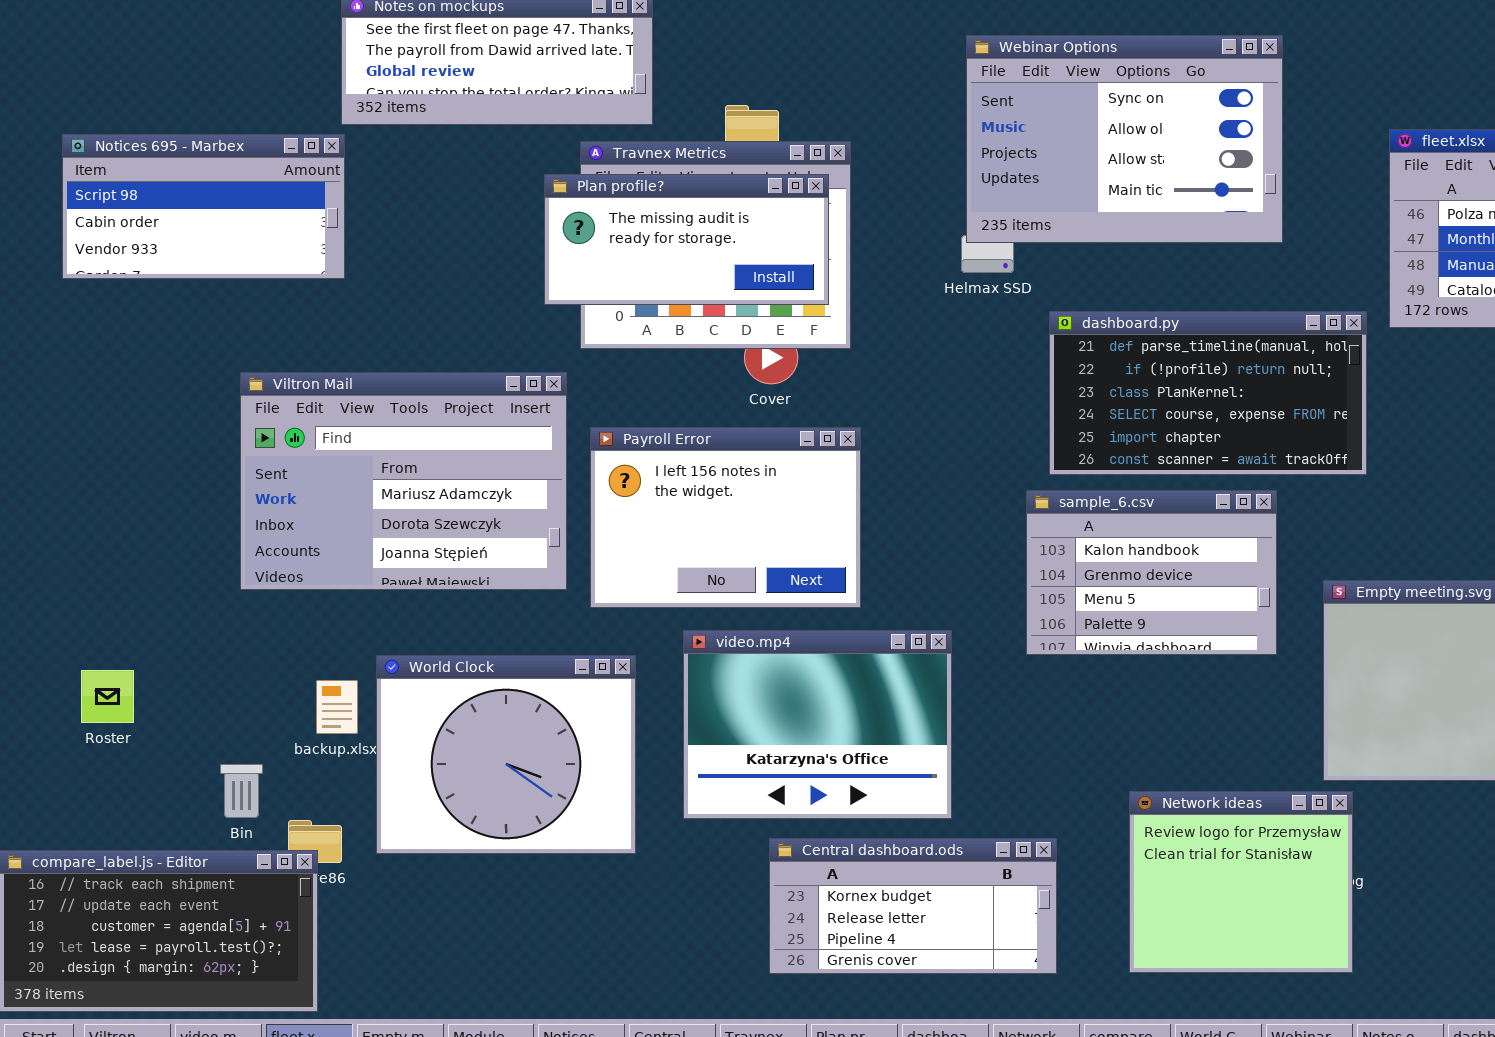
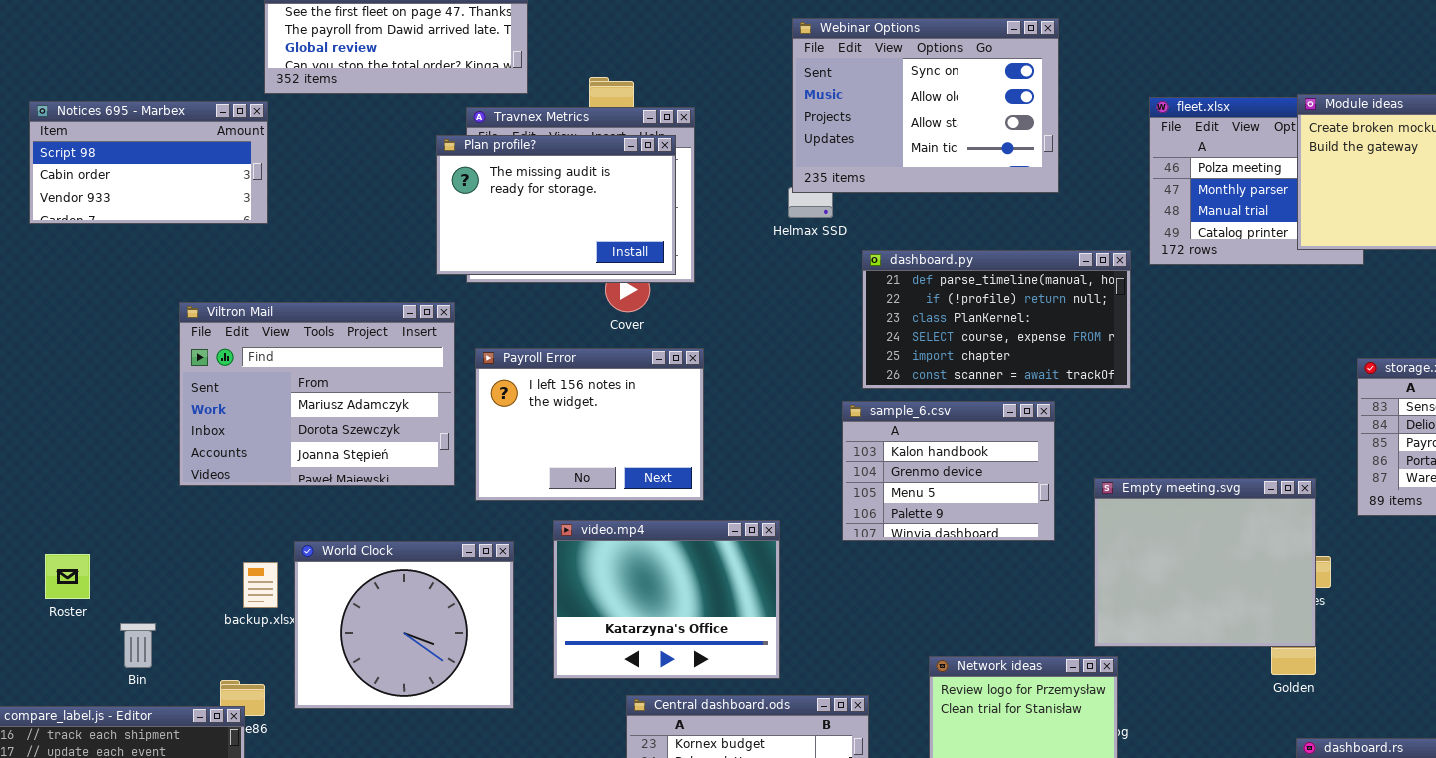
Plan profile?: [544,174,829,305] -> [436,135,676,275], resized
Bin: [220,764,263,818] -> [120,623,156,668], moved

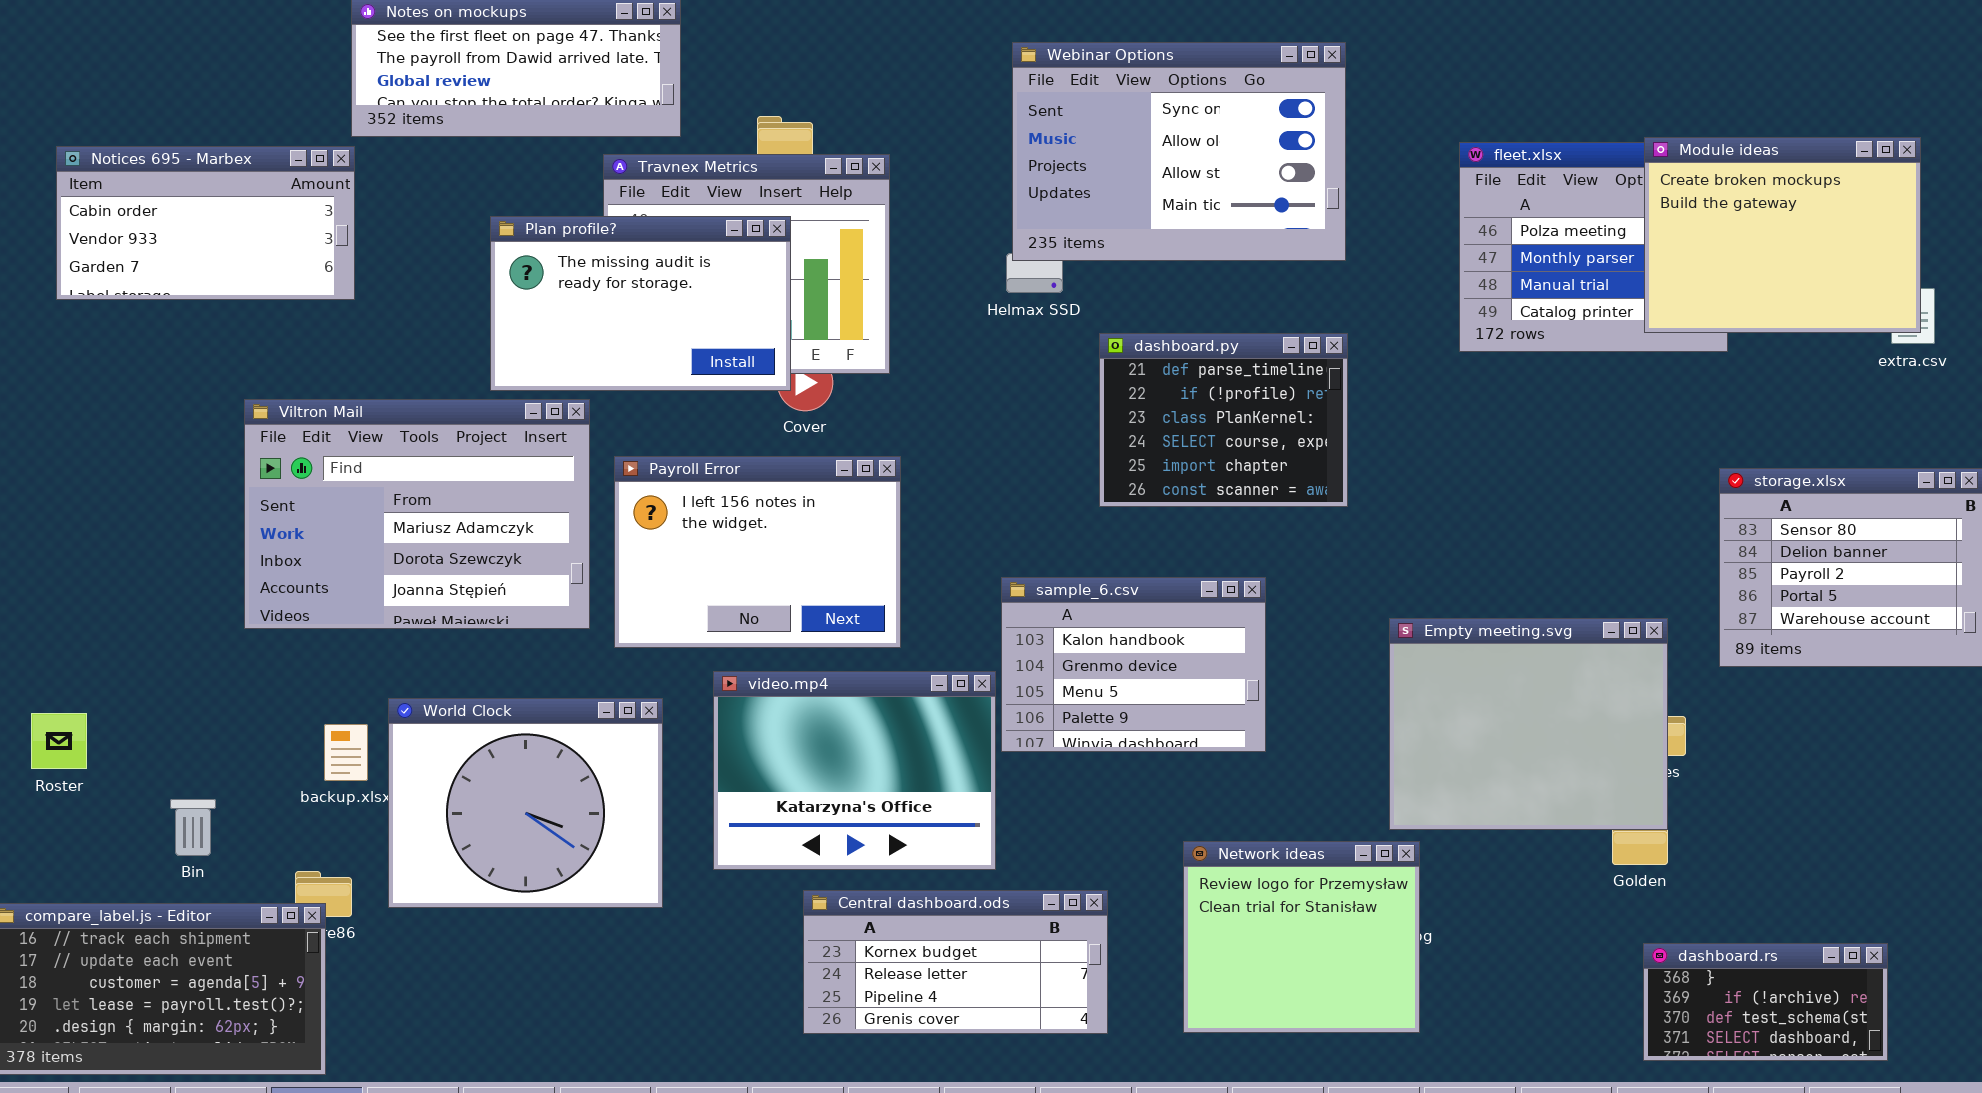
Notices 695 - Marbex: [29,101,268,224] -> [56,146,355,300], scrolled down 1 row
Plan profile?: [436,135,676,275] -> [490,216,791,391], moved
dashboard.py: [862,250,1131,389] -> [1099,333,1348,507], resized
sample_6.csv: [842,401,1055,541] -> [1001,577,1266,752], moved
Roster: [45,554,90,599] -> [31,713,87,769], moved

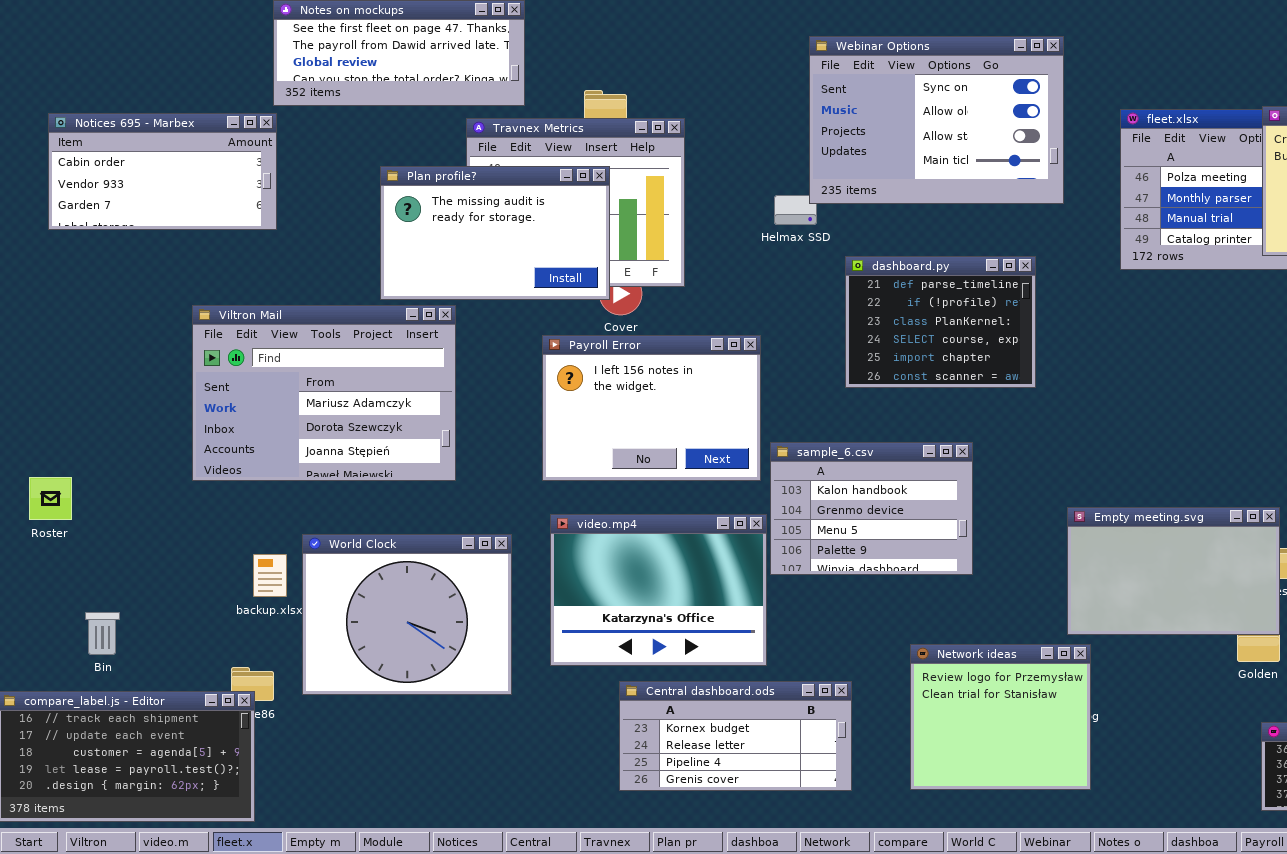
Webinar Options: [1012,42,1346,261] -> [809,36,1064,204], moved
Payroll Error: [614,456,901,648] -> [542,335,761,481], moved
Empty meeting.svg: [1389,618,1668,830] -> [1067,507,1280,635], resized
Roster: [31,713,87,769] -> [29,477,72,520], moved
Bin: [170,799,216,856] -> [85,612,120,655], moved

